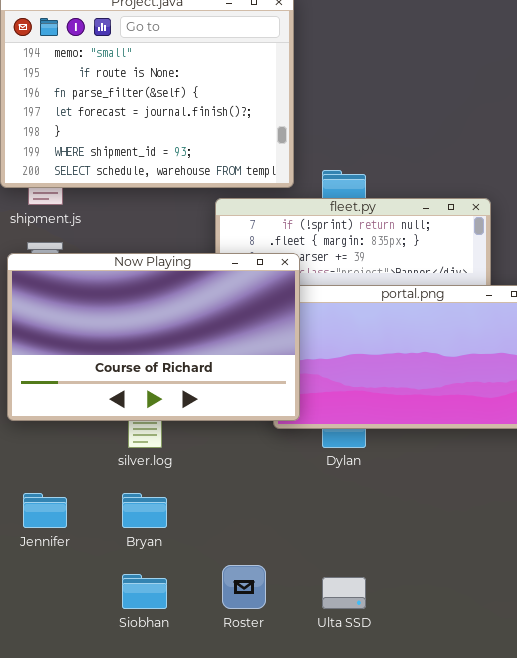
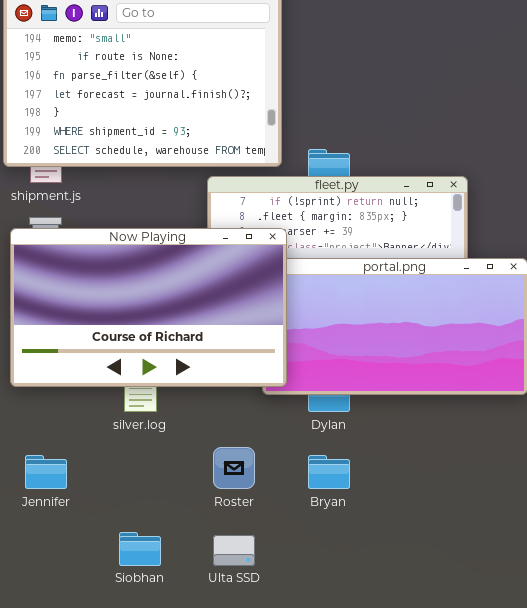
Bryan: [122,493,167,528] -> [308,455,350,489], moved
Roster: [222,565,266,609] -> [213,447,255,489], moved
Ulta SSD: [322,577,366,609] -> [213,535,255,566], moved

